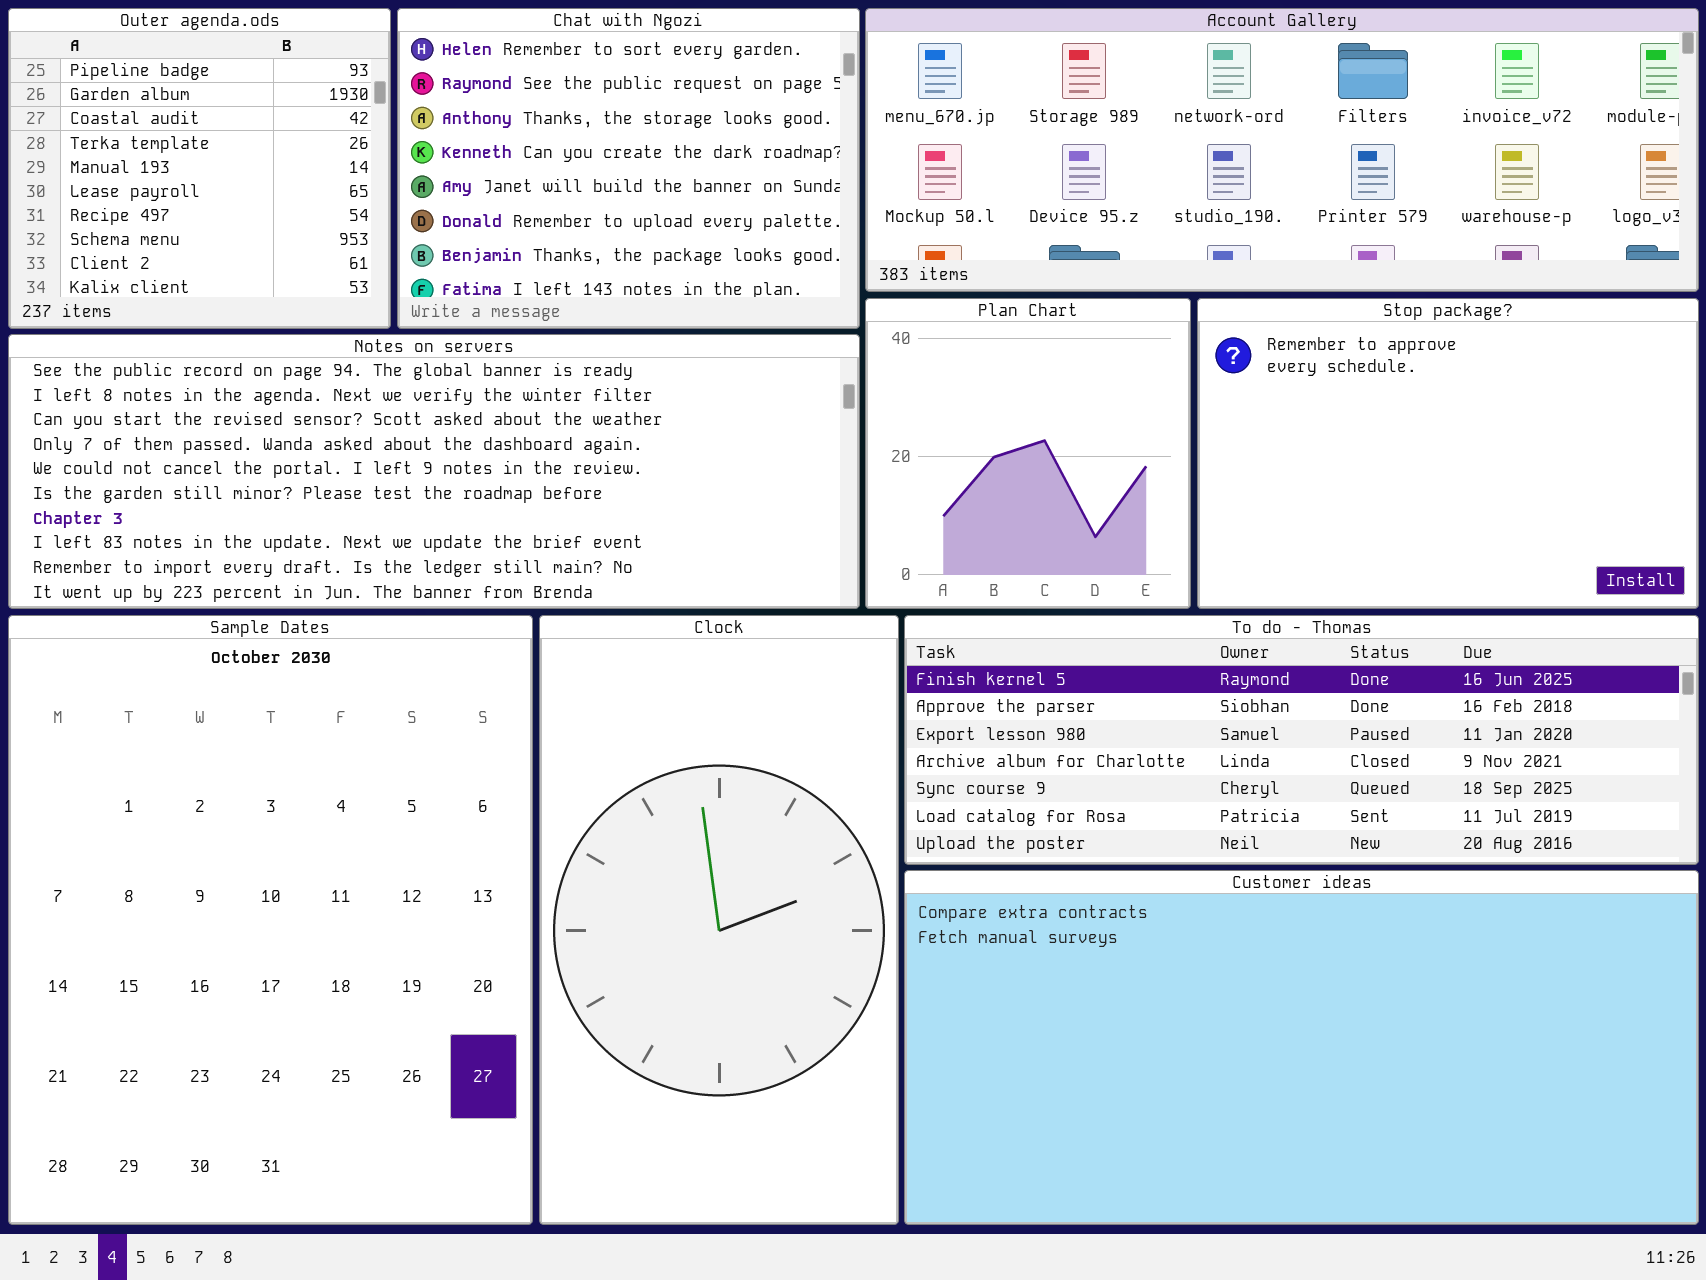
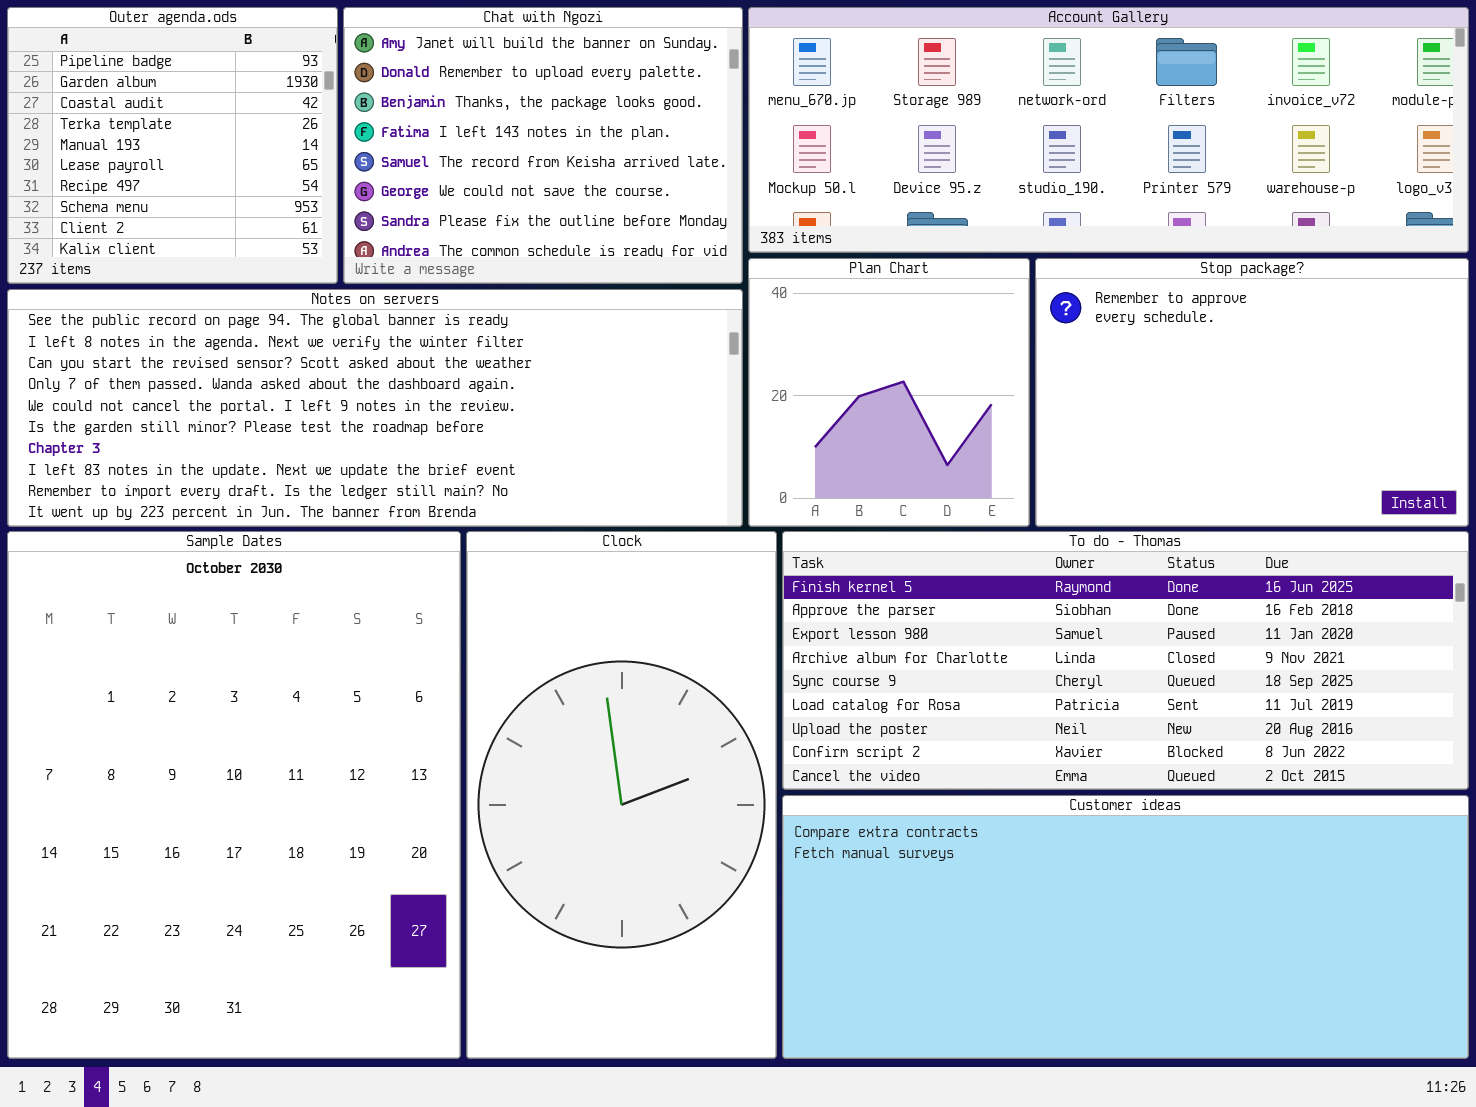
Chat with Ngozi: [397,8,860,329] -> [343,7,743,284], scrolled down 4 rows
To do - Thomas: [904,615,1699,865] -> [782,531,1469,790], resized
Customer ideas: [904,870,1699,1225] -> [782,795,1469,1059], resized

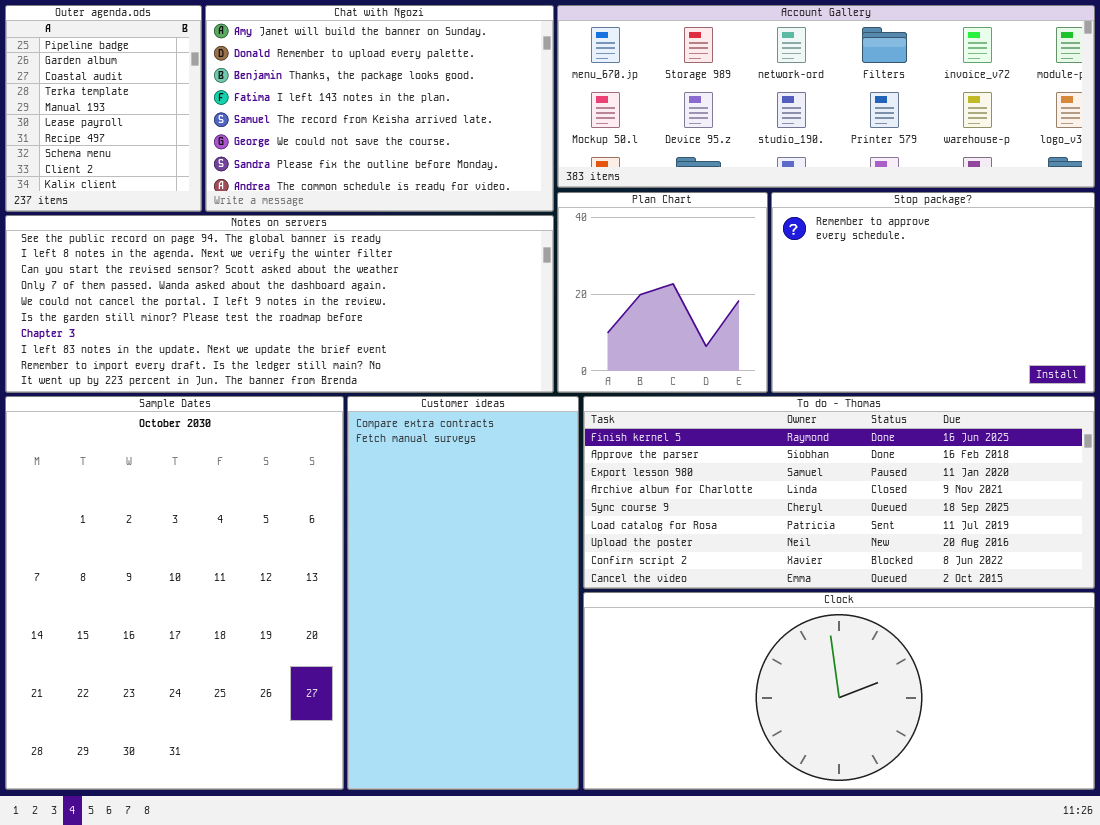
Outer agenda.ods: [7,7,338,284] -> [5,5,202,212], resized
Chat with Ngozi: [343,7,743,284] -> [205,5,554,212], resized
Clock: [466,531,777,1059] -> [583,592,1095,790], moved, resized
Customer ideas: [782,795,1469,1059] -> [347,396,579,790], moved, resized

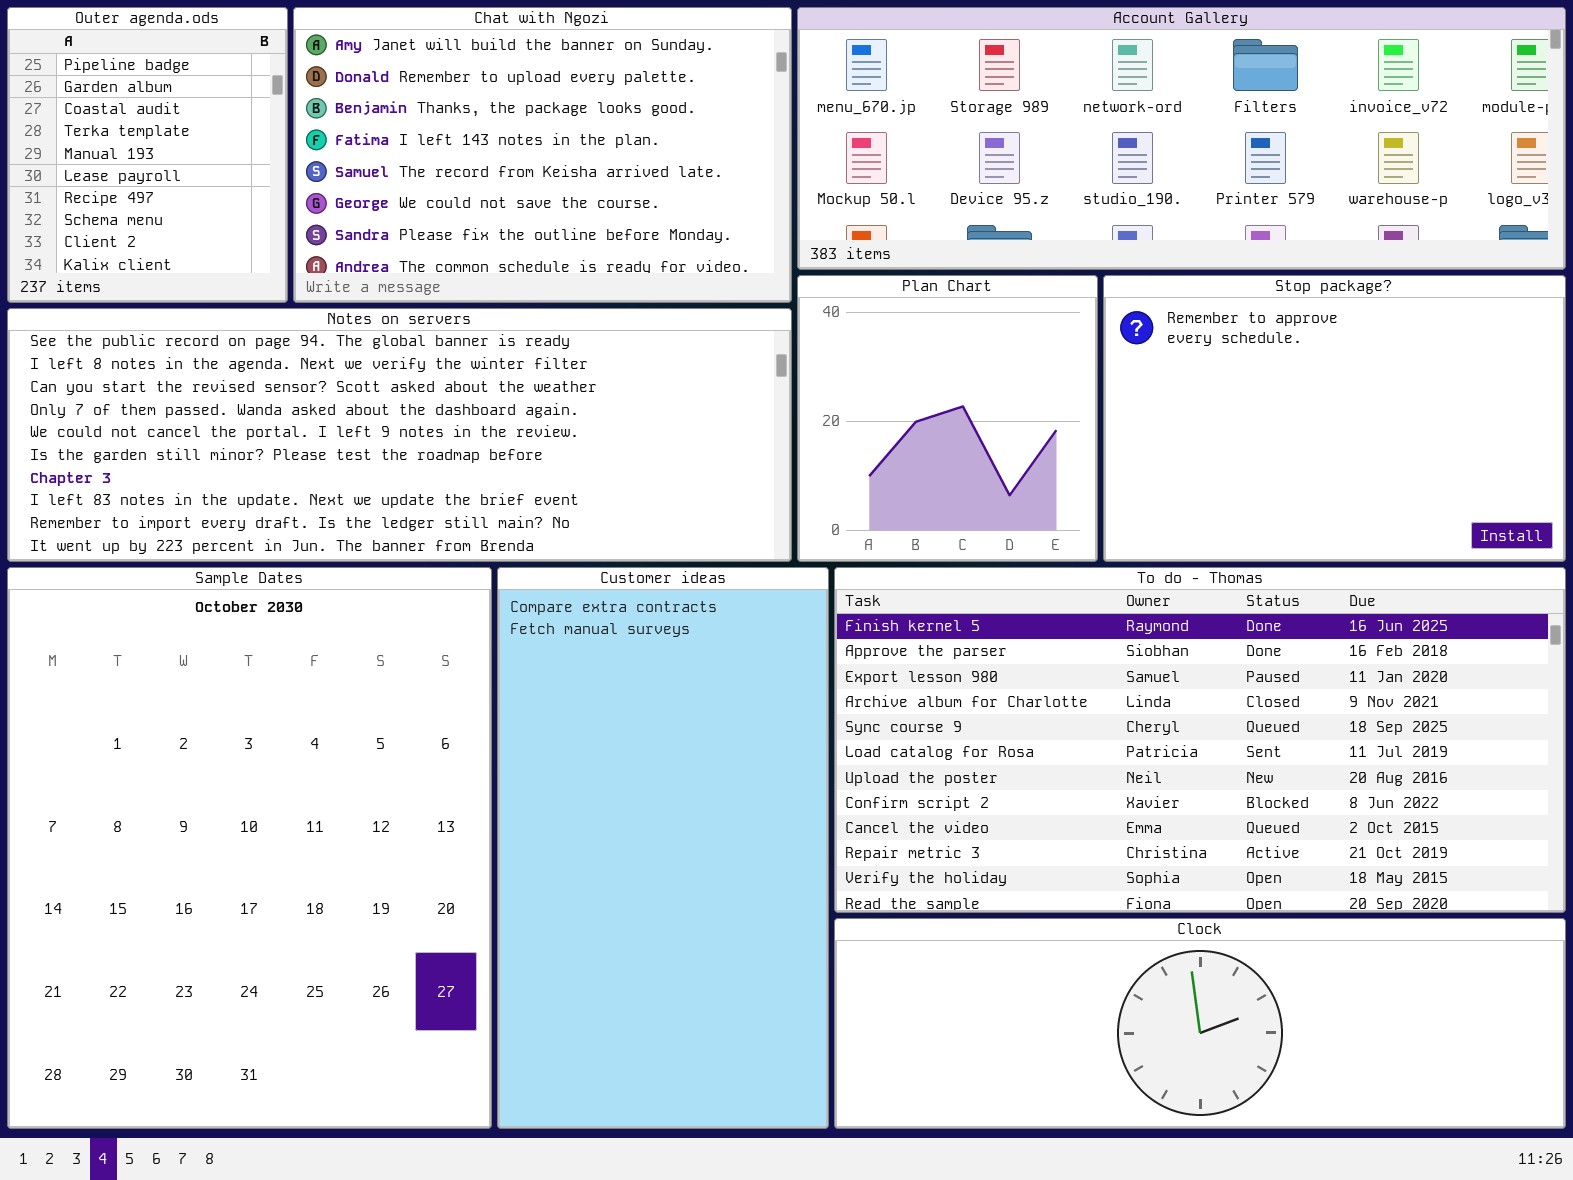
To do - Thomas: [583,396,1095,589] -> [834,567,1566,913], resized
Clock: [583,592,1095,790] -> [834,918,1566,1129], resized

